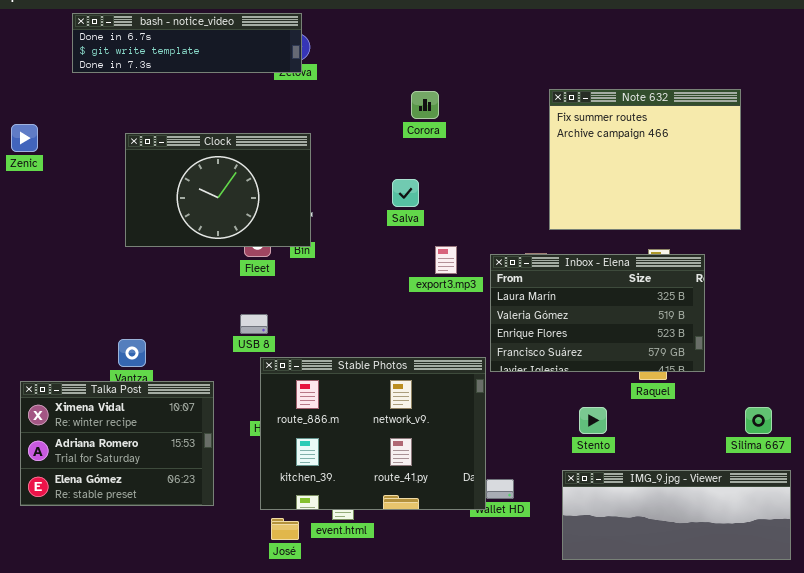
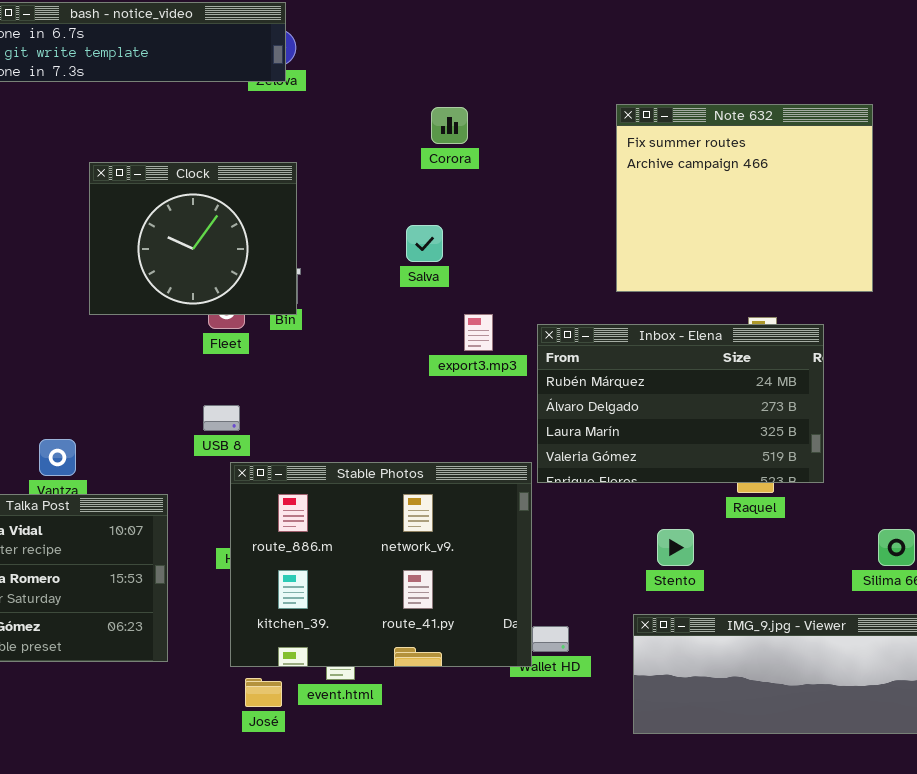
Clock: [125,133,311,247] -> [89,162,297,315], resized
Inbox - Elena: [490,254,705,372] -> [537,324,824,483], scrolled up 2 rows

